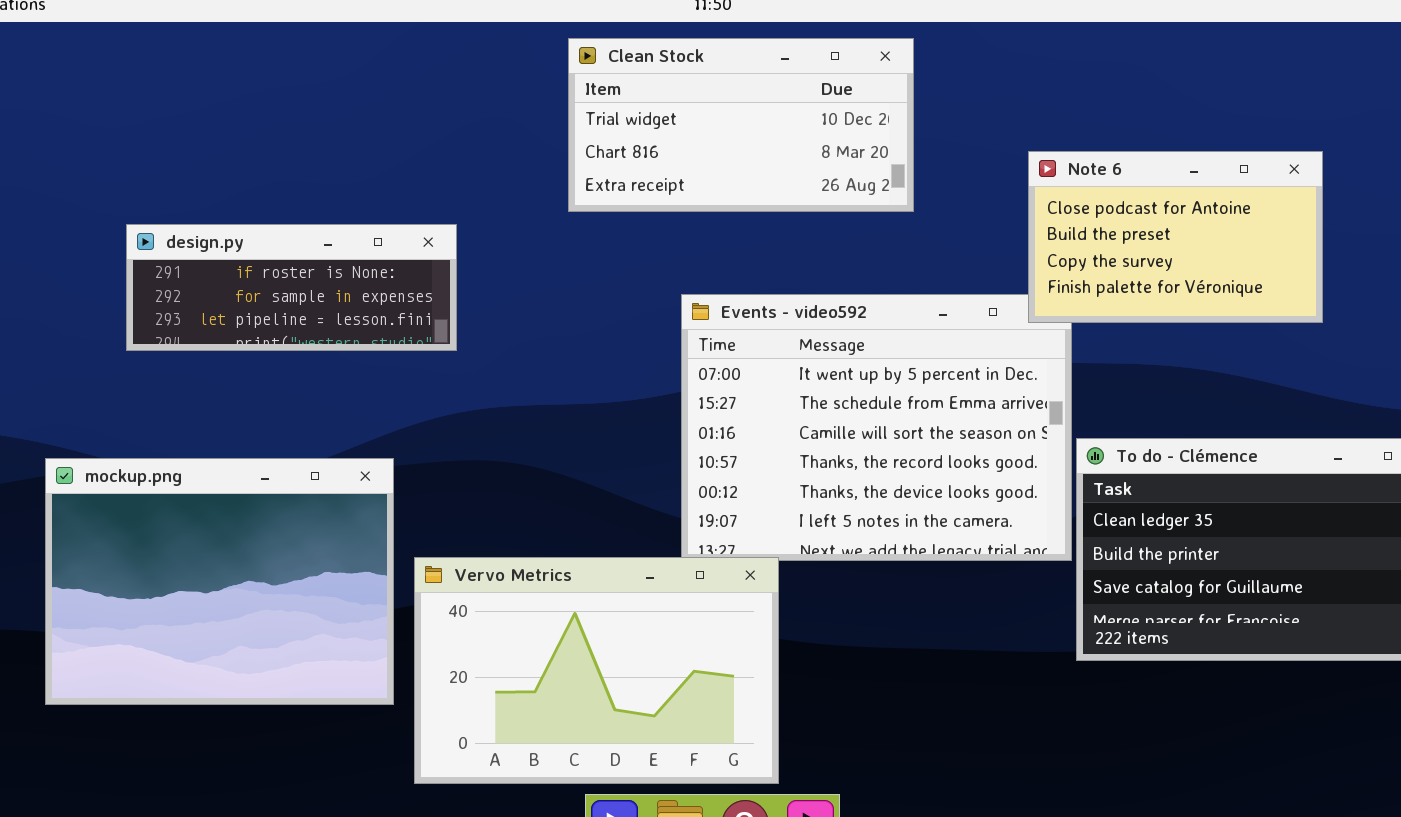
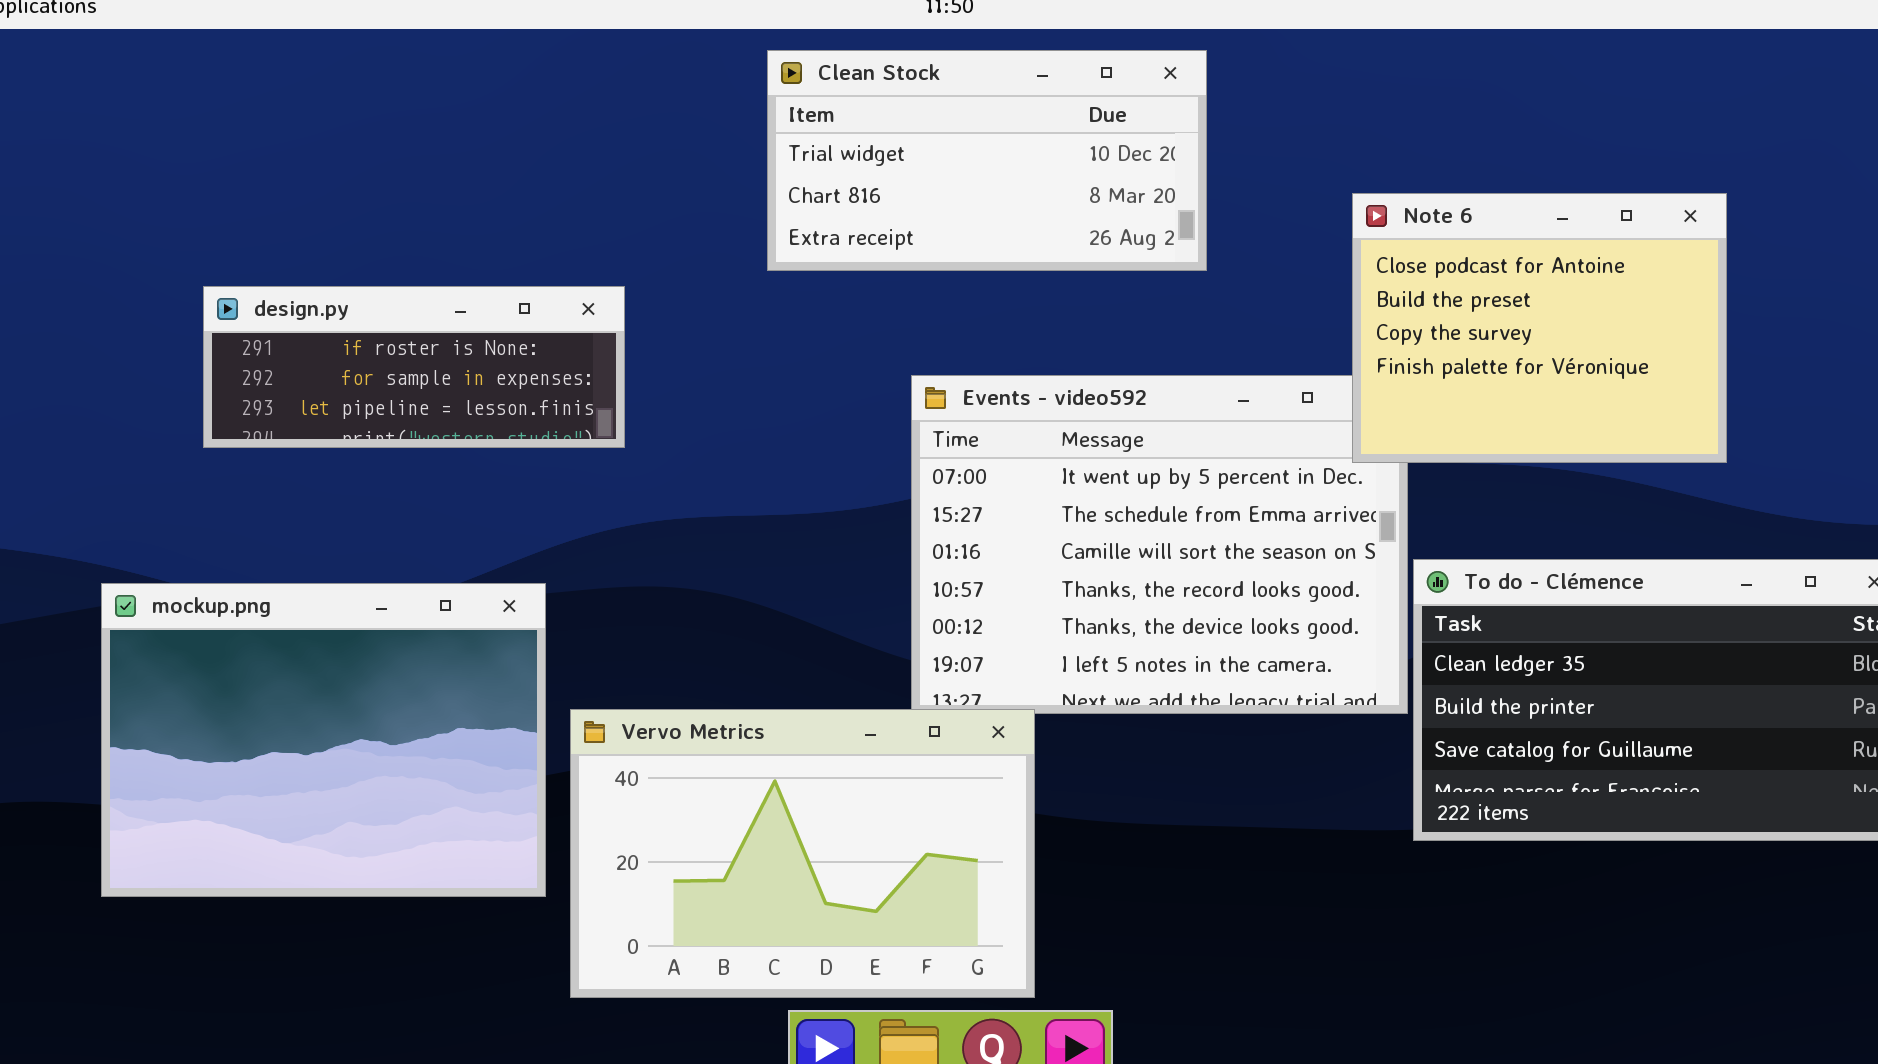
Note 6: [1028,151,1323,323] -> [1352,193,1727,463], resized

